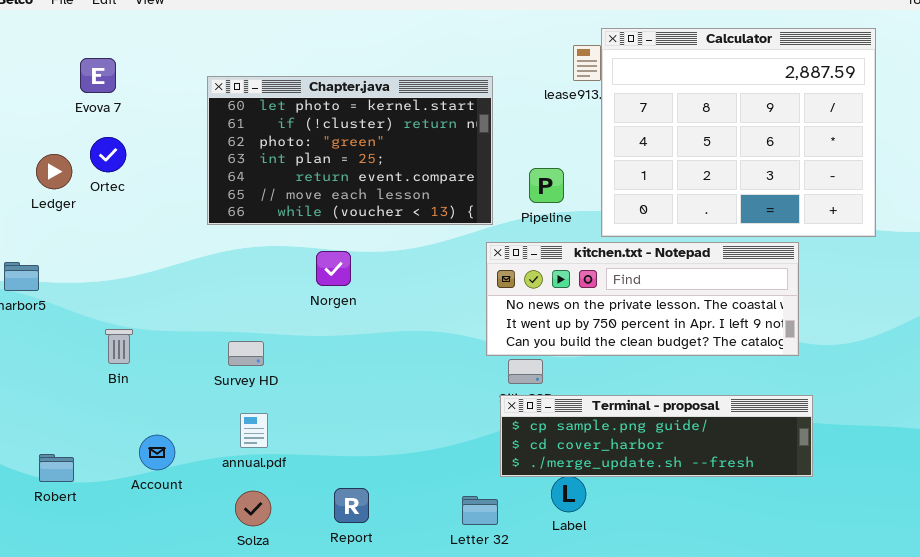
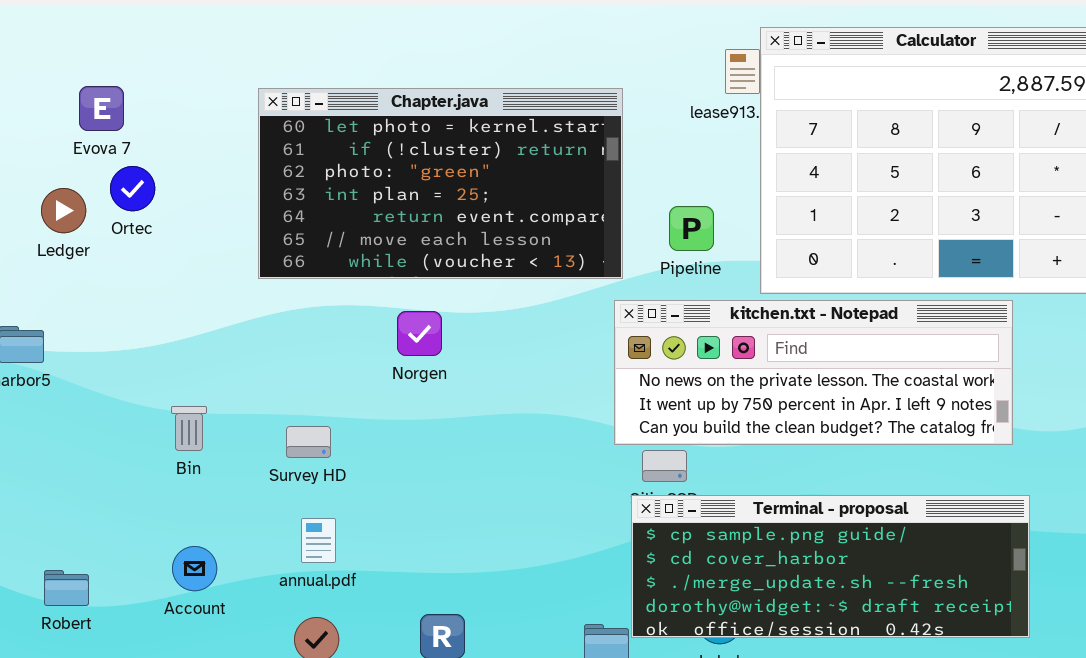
Evova 7: [80,58,116,93] -> [79,86,124,131], moved
Bin: [105,329,133,364] -> [171,406,207,451], moved
Terminal - proposal: [500,395,813,477] -> [631,495,1030,638], resized

